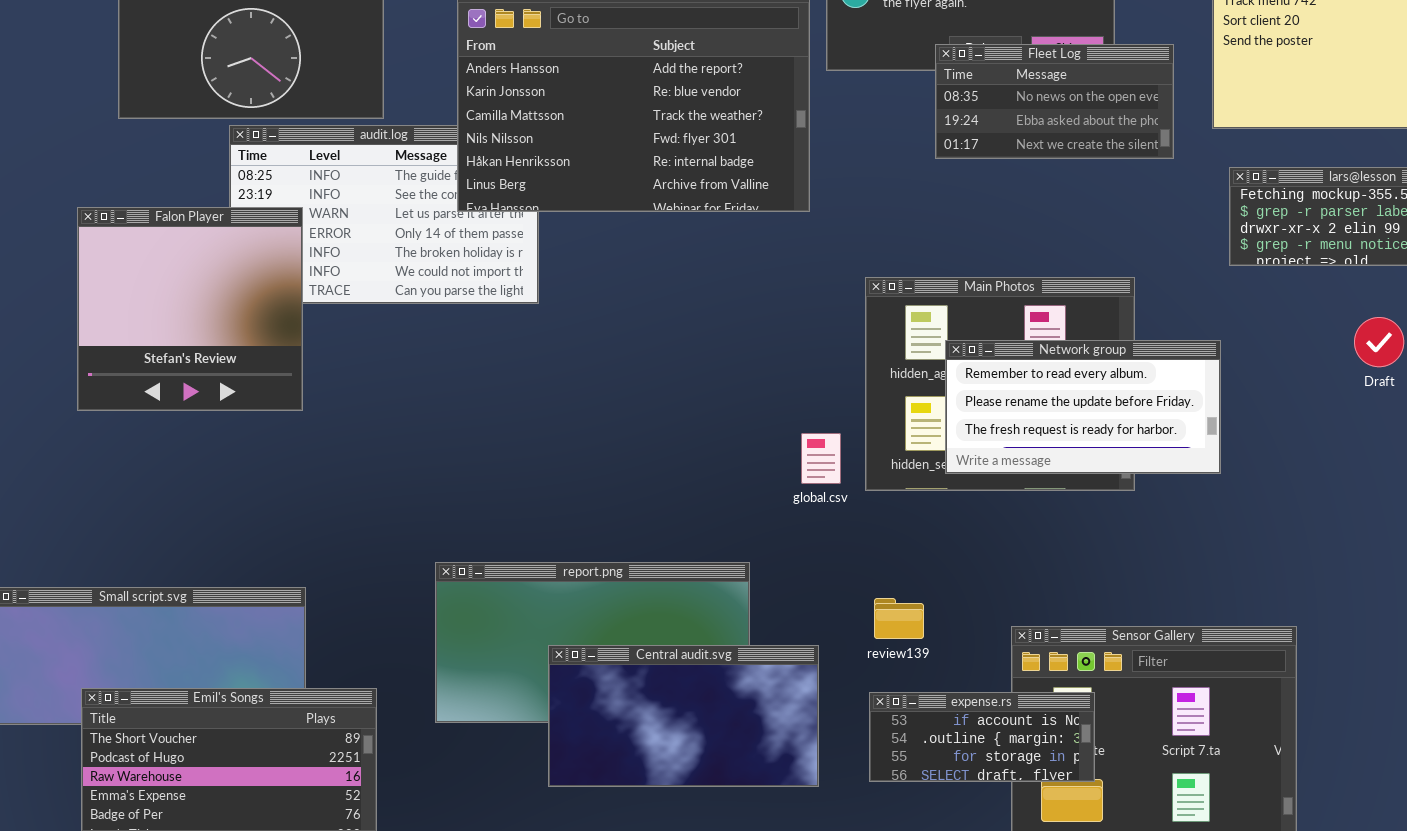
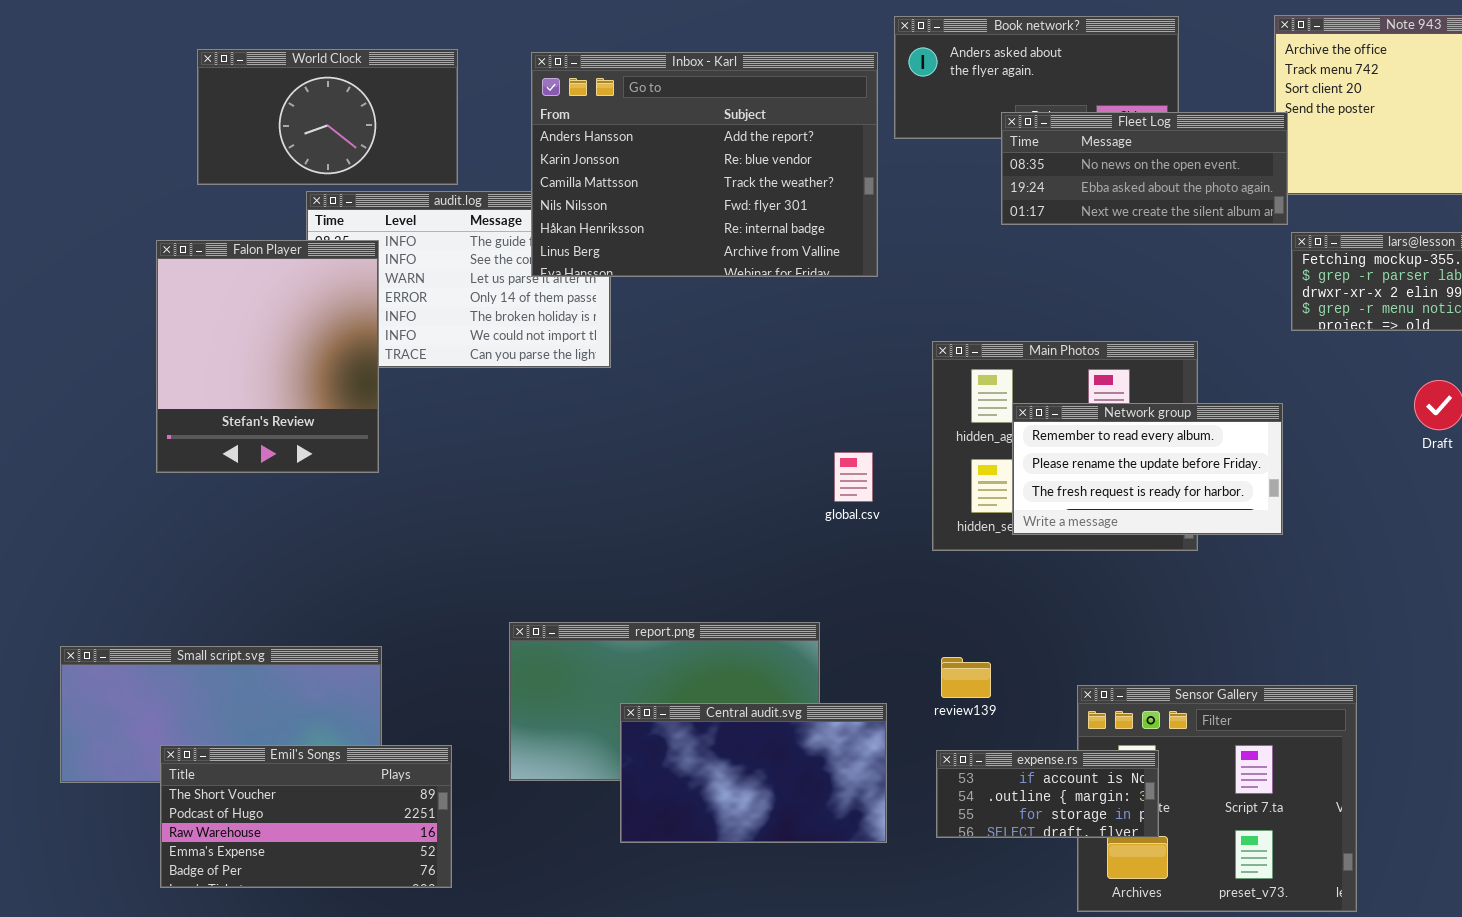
Fleet Log: [935,44,1174,159] -> [1001,112,1288,225], resized
Falon Player: [77,207,303,411] -> [156,240,379,473], resized
global.csv: [801,433,841,484] -> [834,452,873,502], moved

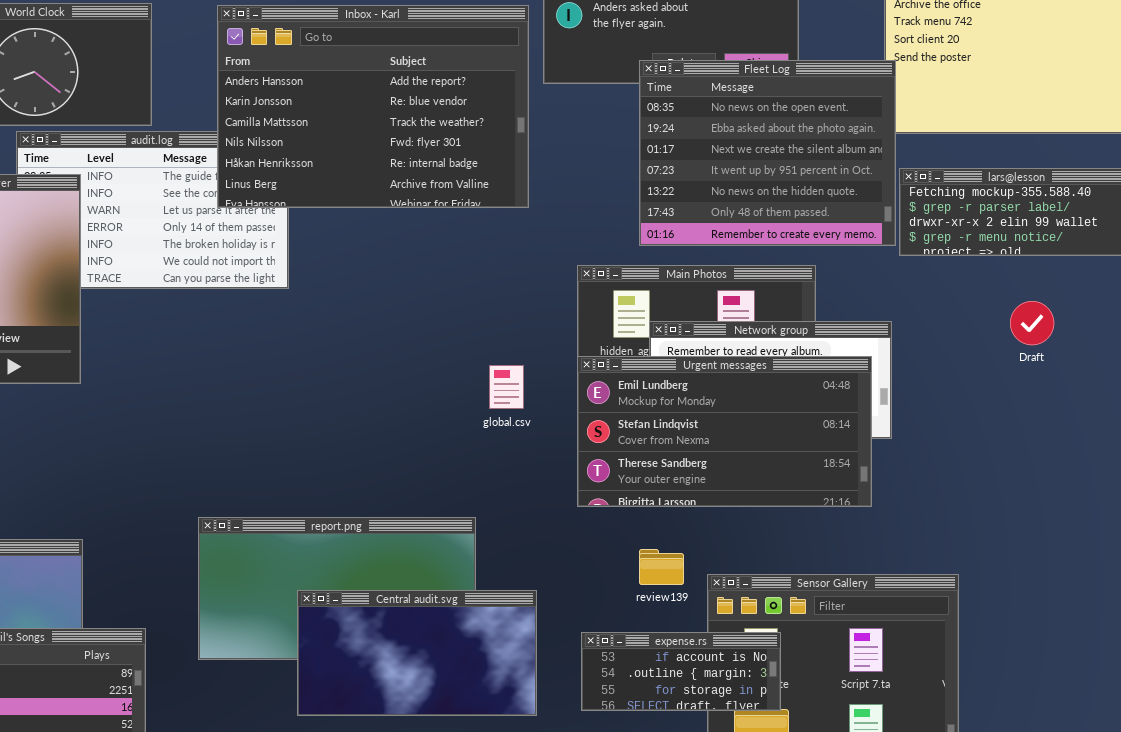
Fleet Log: [1001,112,1288,225] -> [639,60,896,246], resized
Urgent messages: none -> [577,356,872,507], opened
review139: [941,657,991,698] -> [639,549,684,585], moved

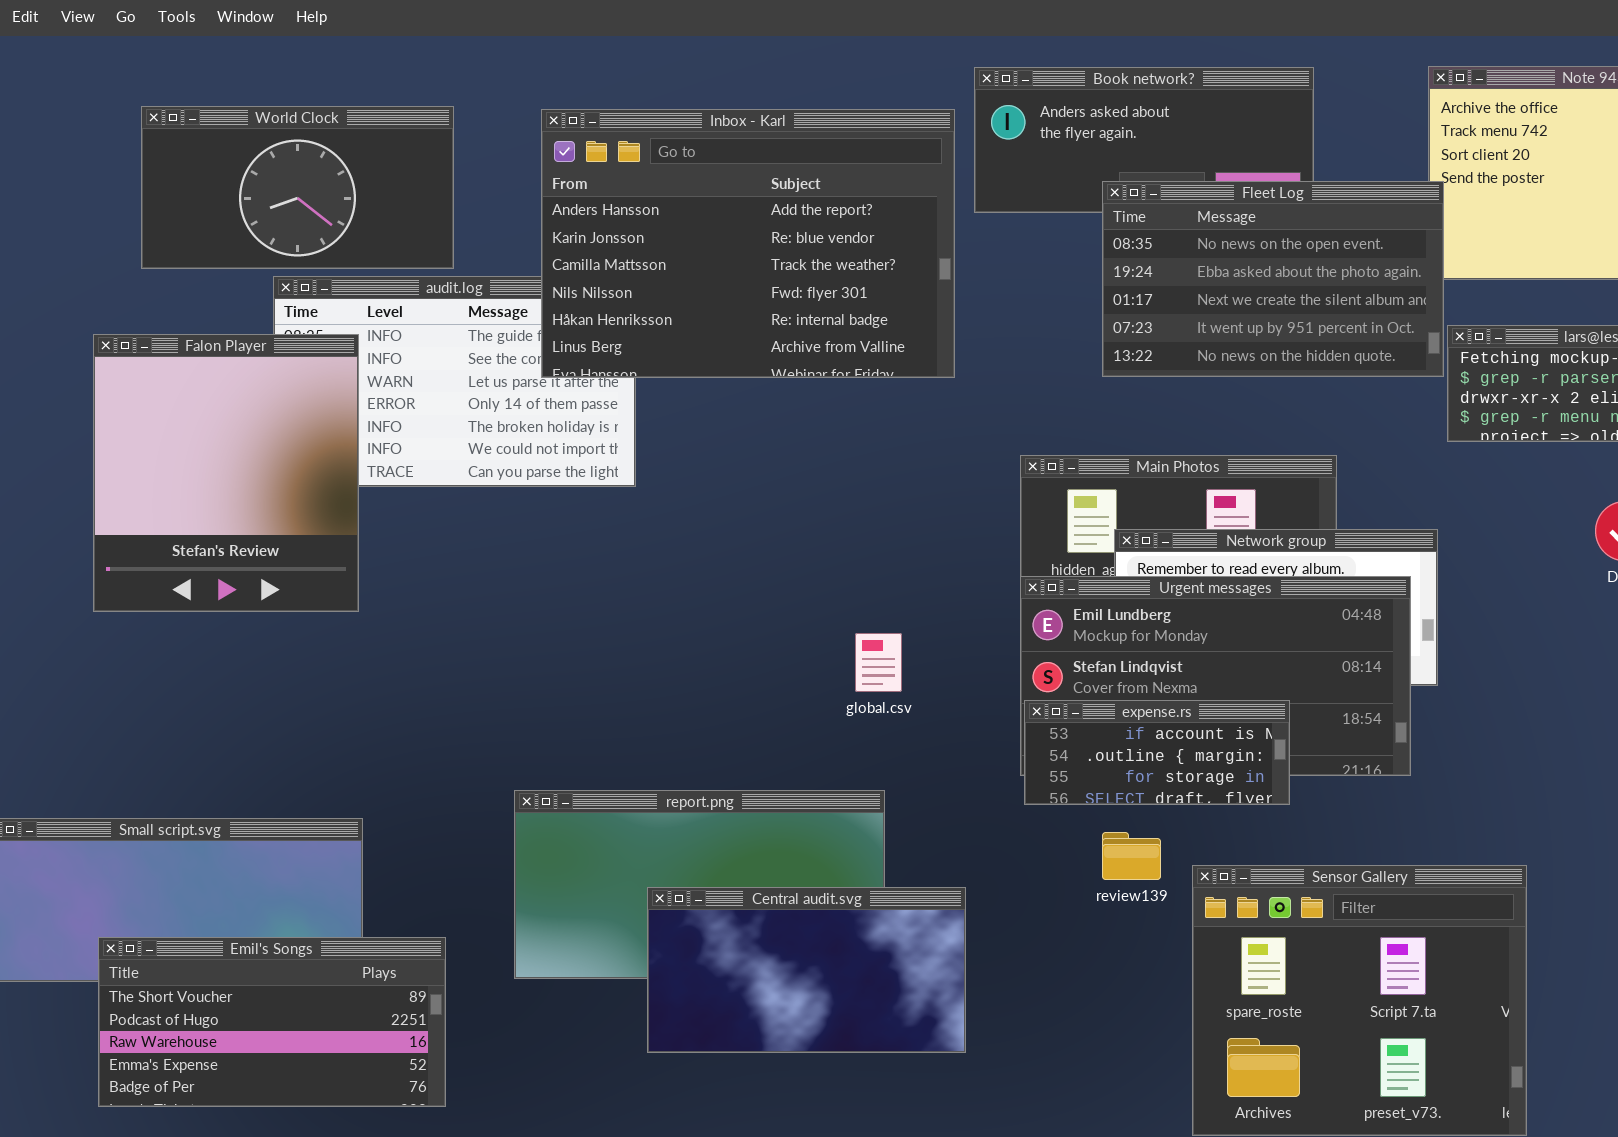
Fleet Log: [639,60,896,246] -> [1102,181,1444,377], resized
global.csv: [489,365,524,409] -> [855,633,902,692], moved
expense.rs: [581,632,781,711] -> [1024,700,1290,805], moved

